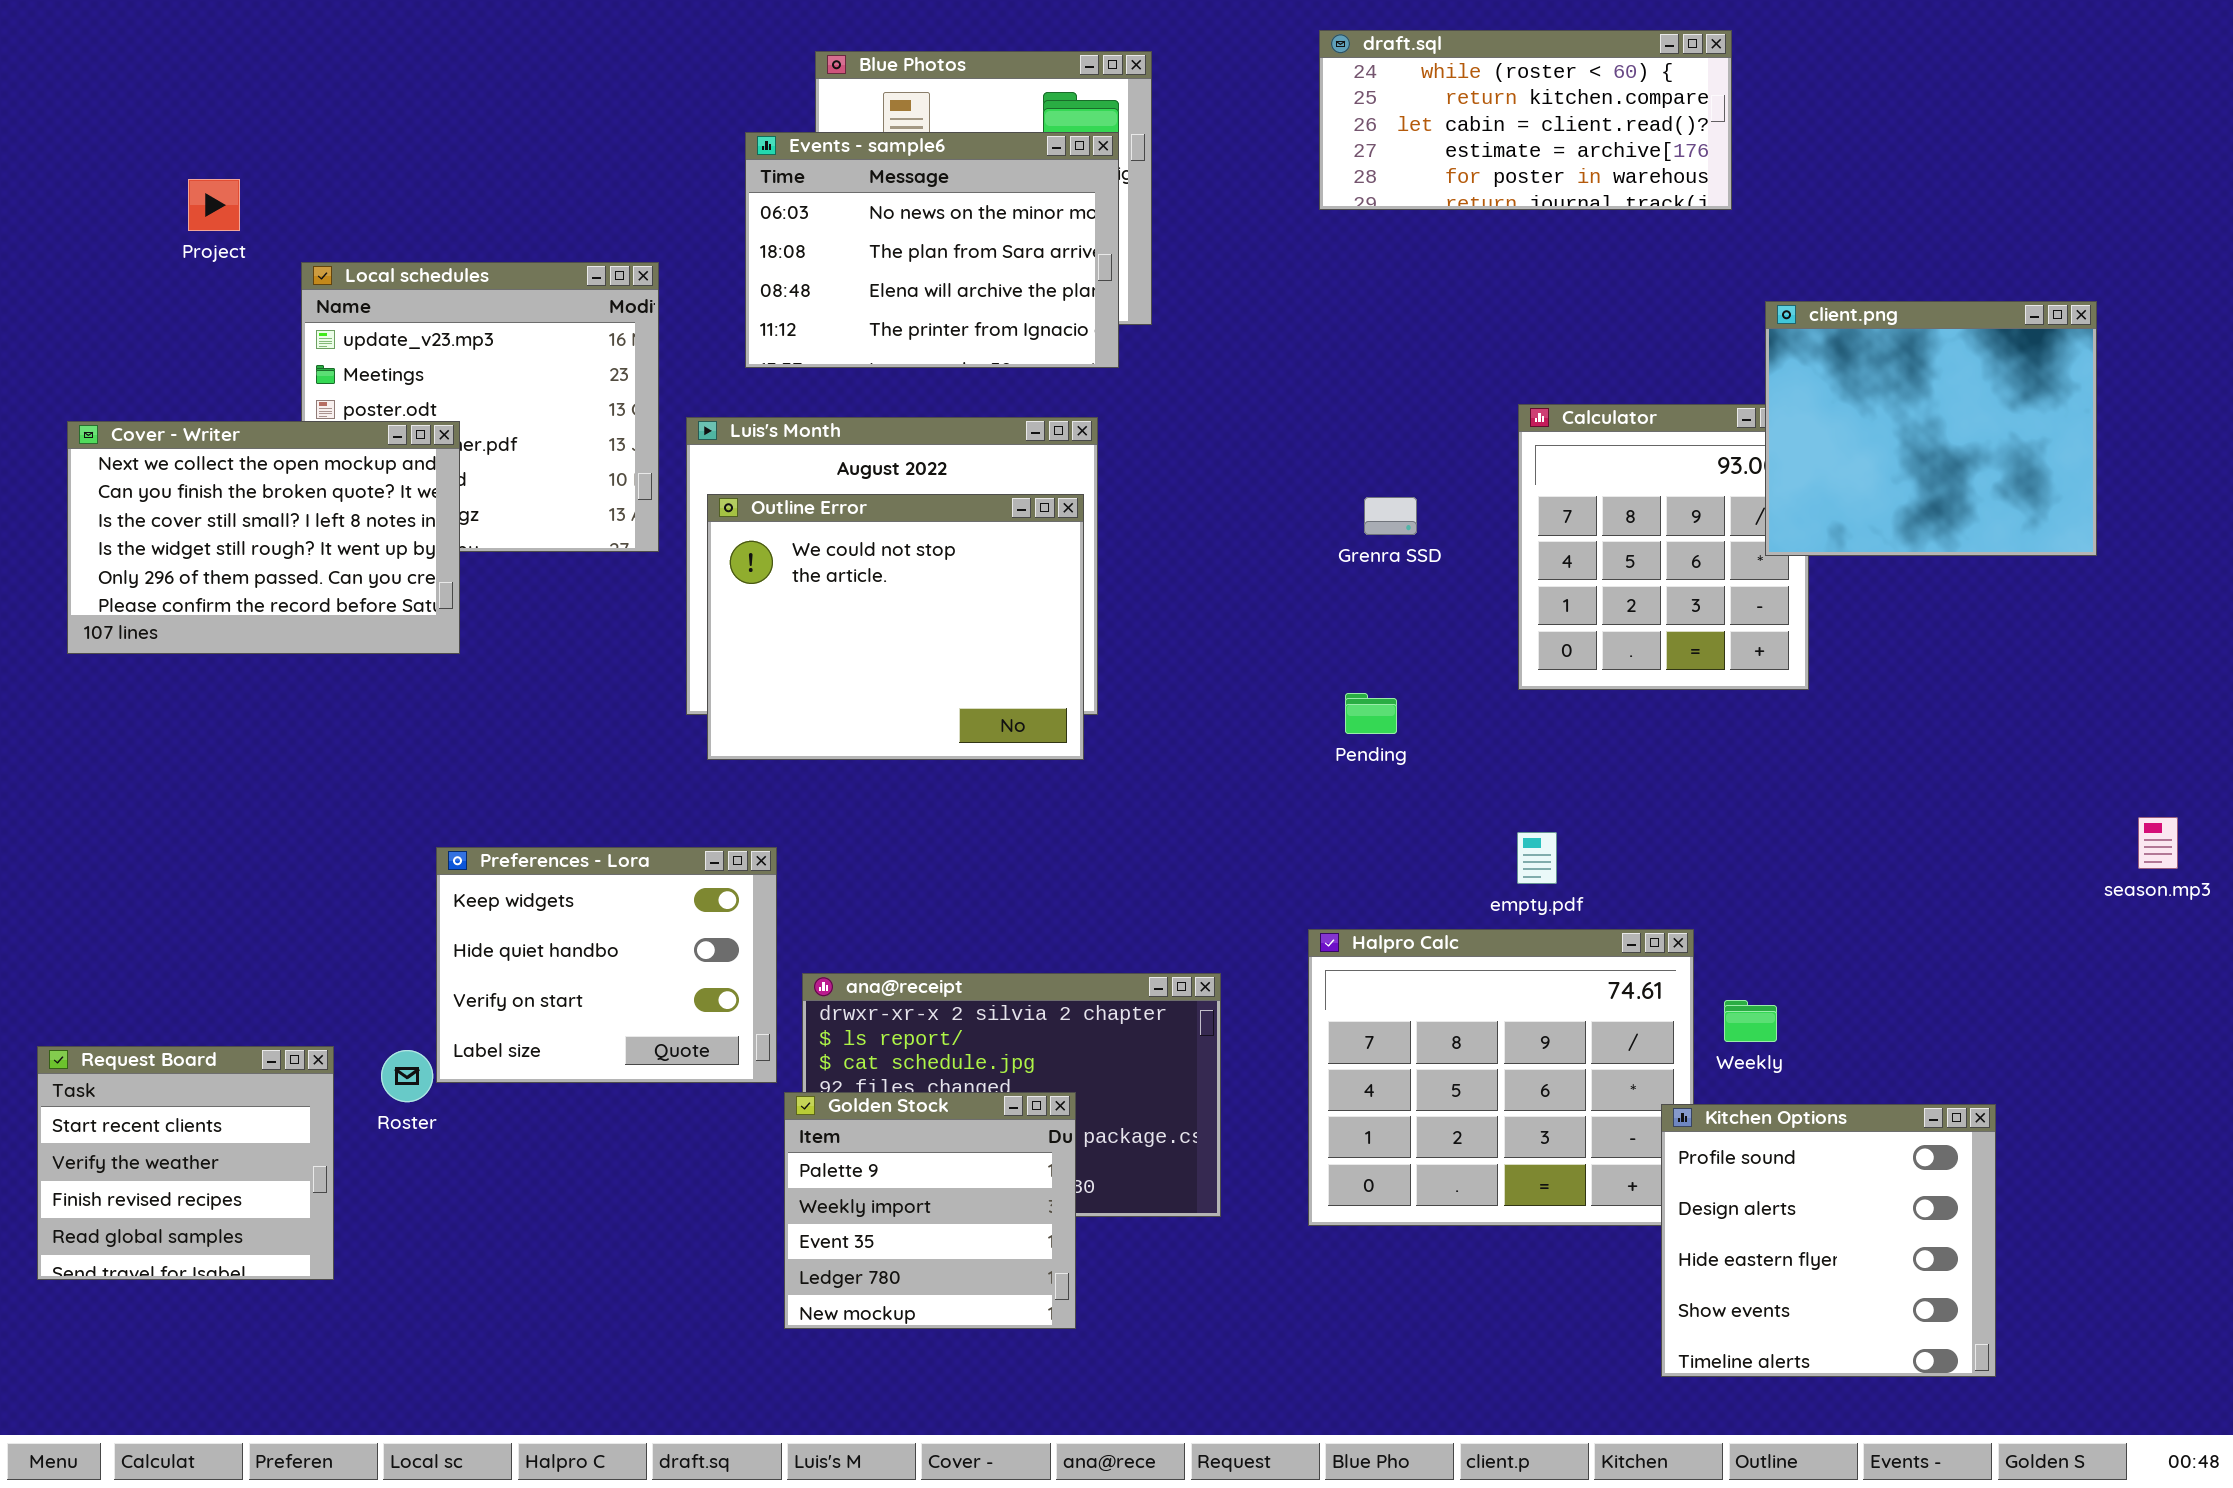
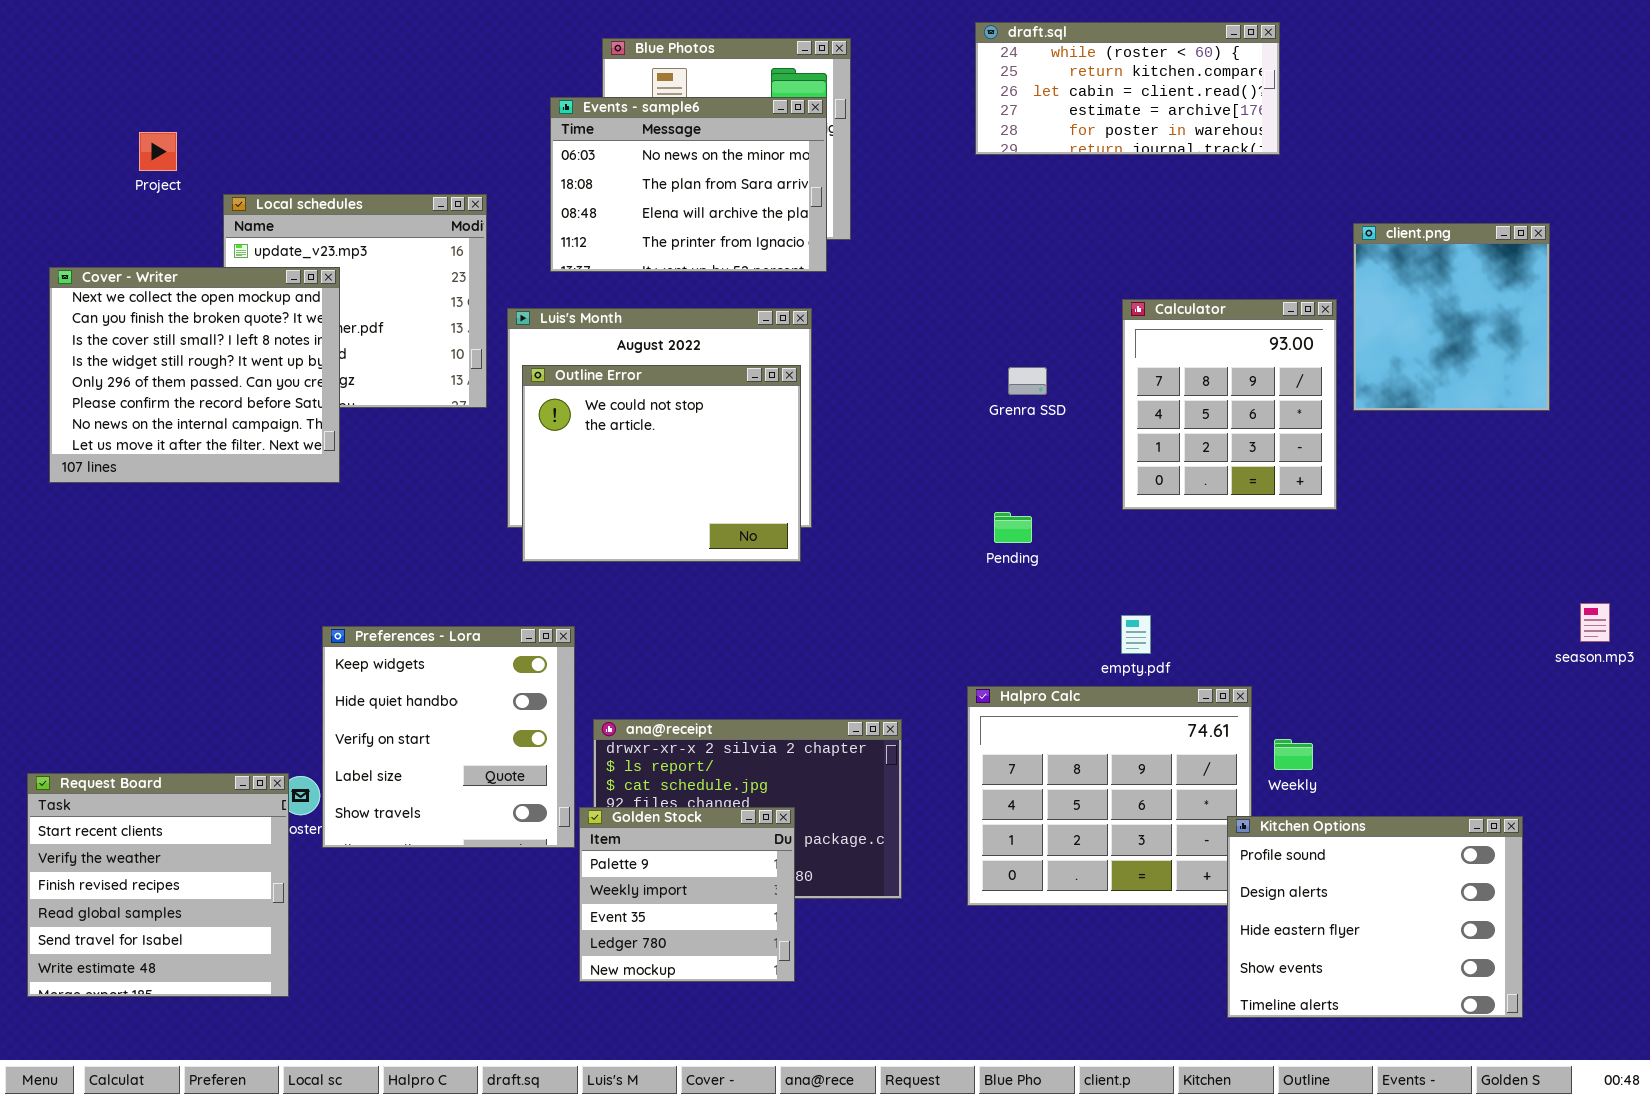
client.png: [1765,301,2097,556] -> [1353,223,1550,411], resized
Cover - Writer: [67,421,460,654] -> [49,267,340,483], resized
Preferences - Lora: [436,847,777,1083] -> [322,626,575,848], resized
Request Board: [37,1046,334,1280] -> [27,773,289,997], resized
Kitchen Options: [1661,1104,1996,1377] -> [1227,816,1523,1018], resized

